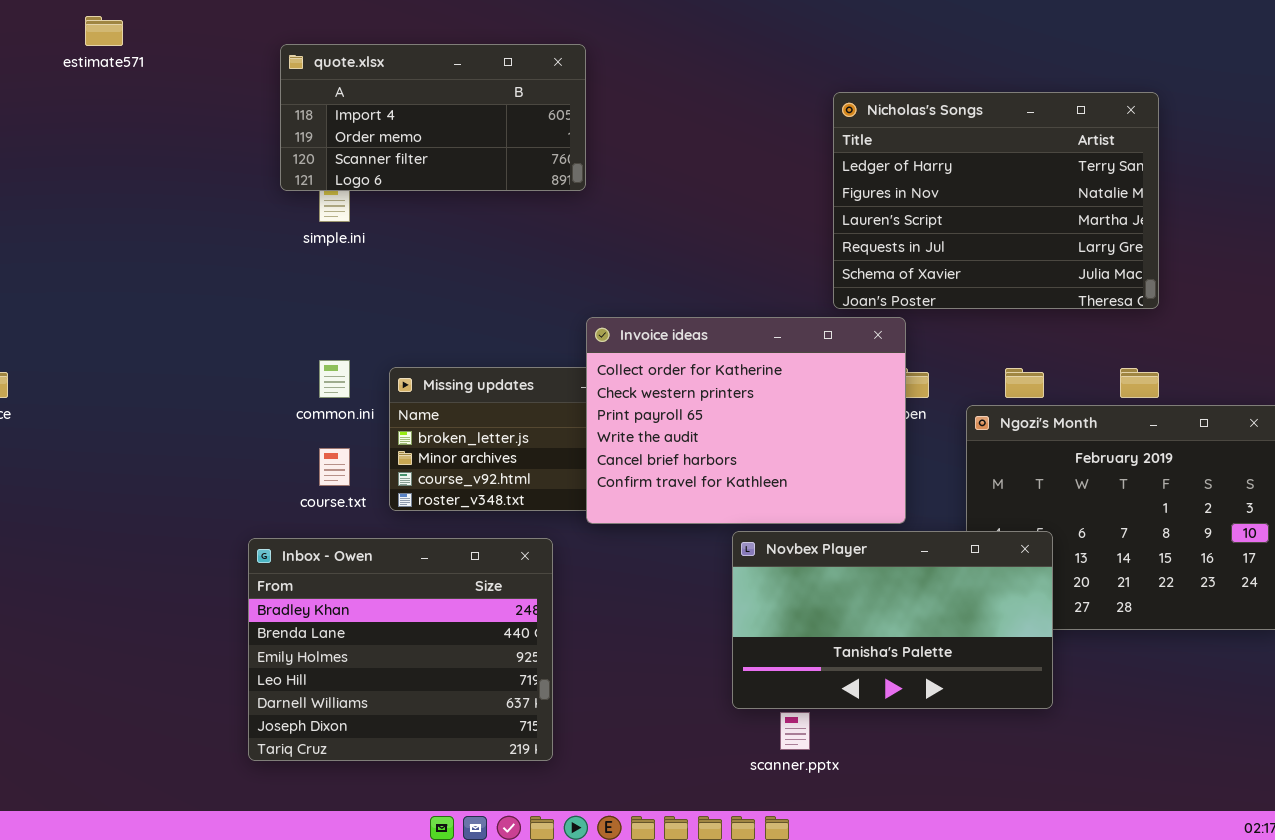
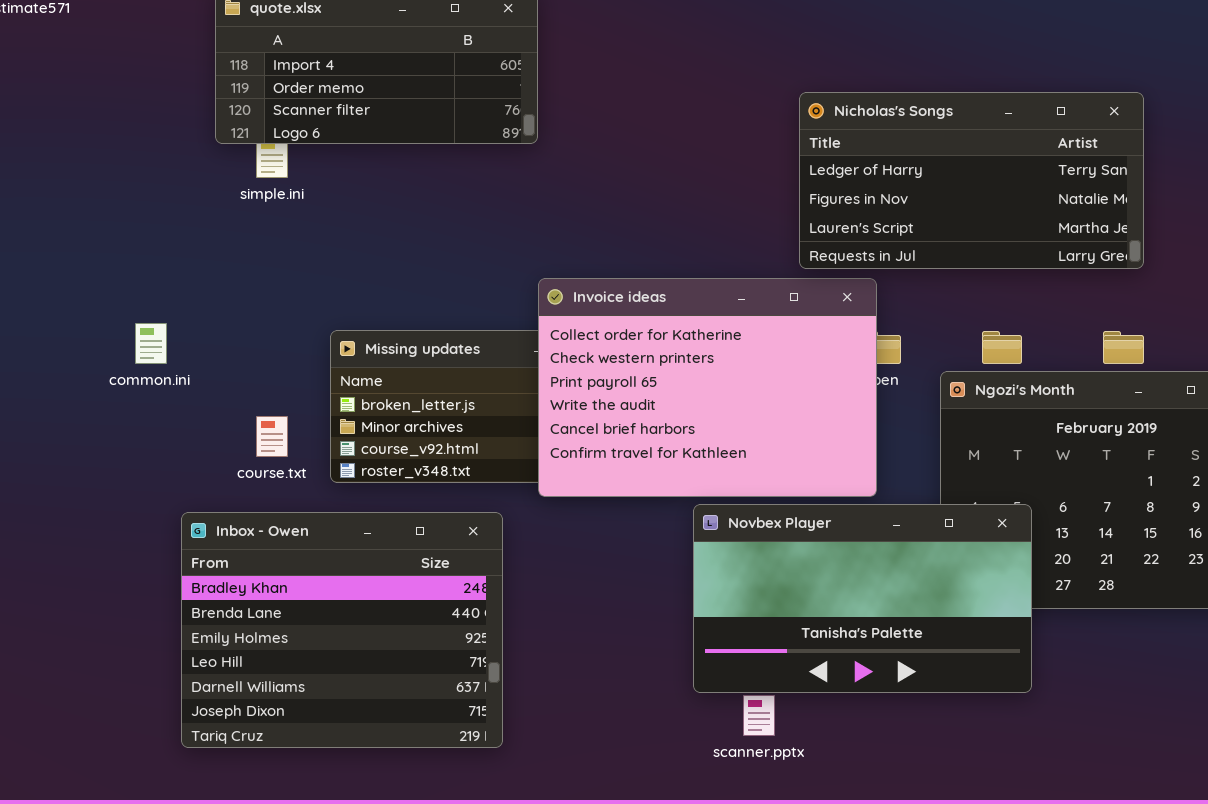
Nicholas's Songs: [833,92,1159,309] -> [799,92,1144,269], resized
common.ini: [319,360,350,398] -> [135,323,167,364], moved

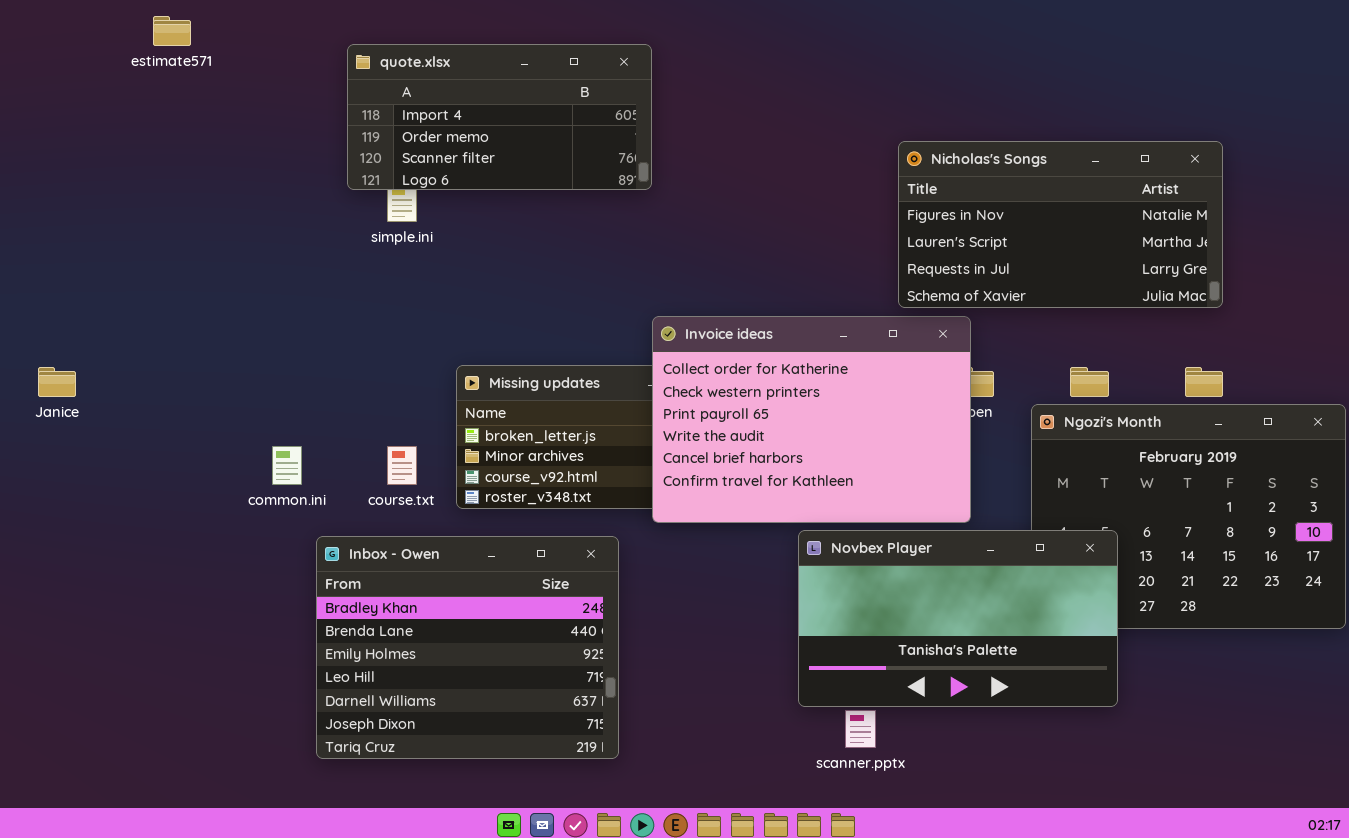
Nicholas's Songs: [799,92,1144,269] -> [898,141,1223,308], scrolled down 1 row
common.ini: [135,323,167,364] -> [272,446,302,485], moved

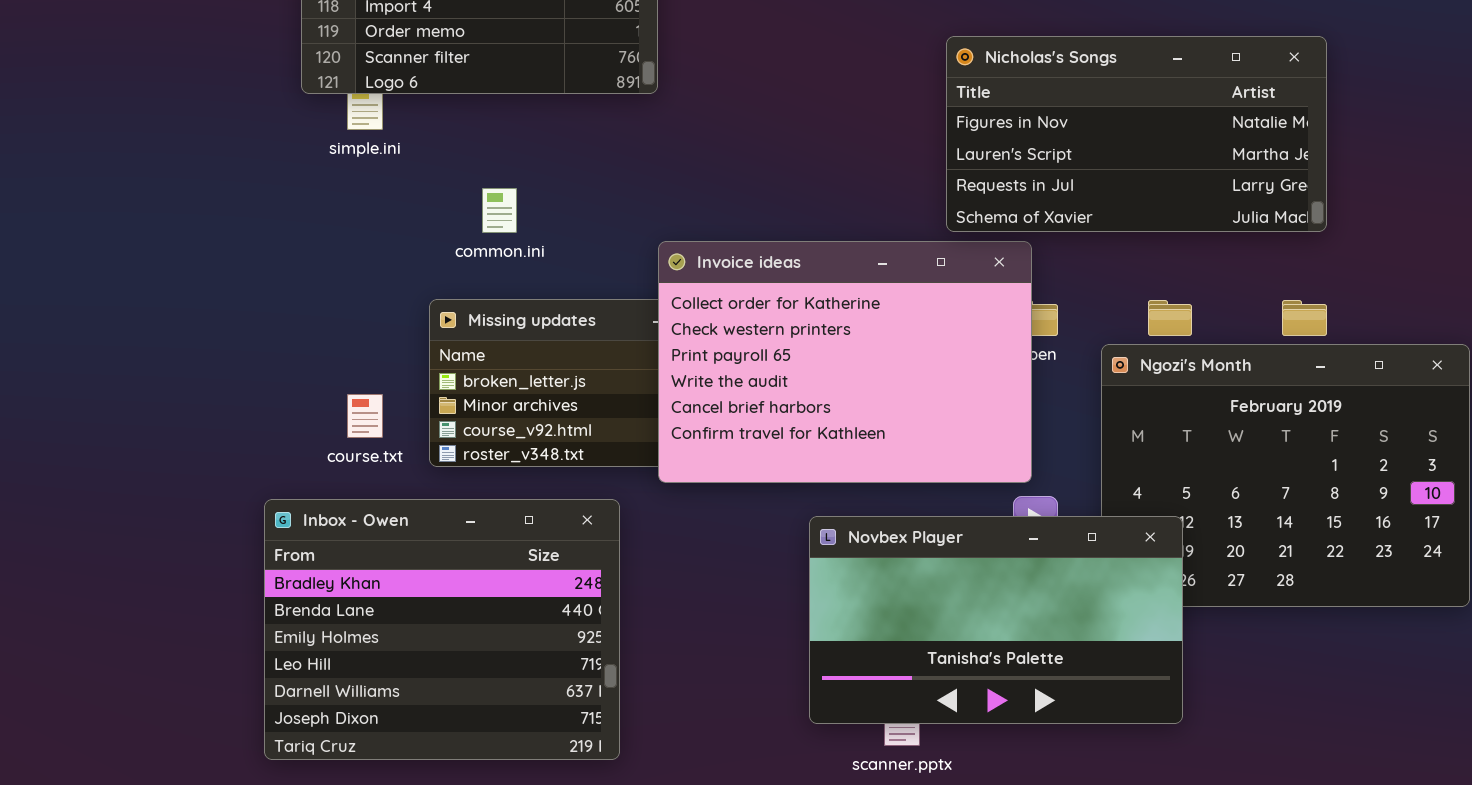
common.ini: [272,446,302,485] -> [482,188,517,233], moved
Novbex Player: [798,530,1118,707] -> [809,516,1183,724], moved

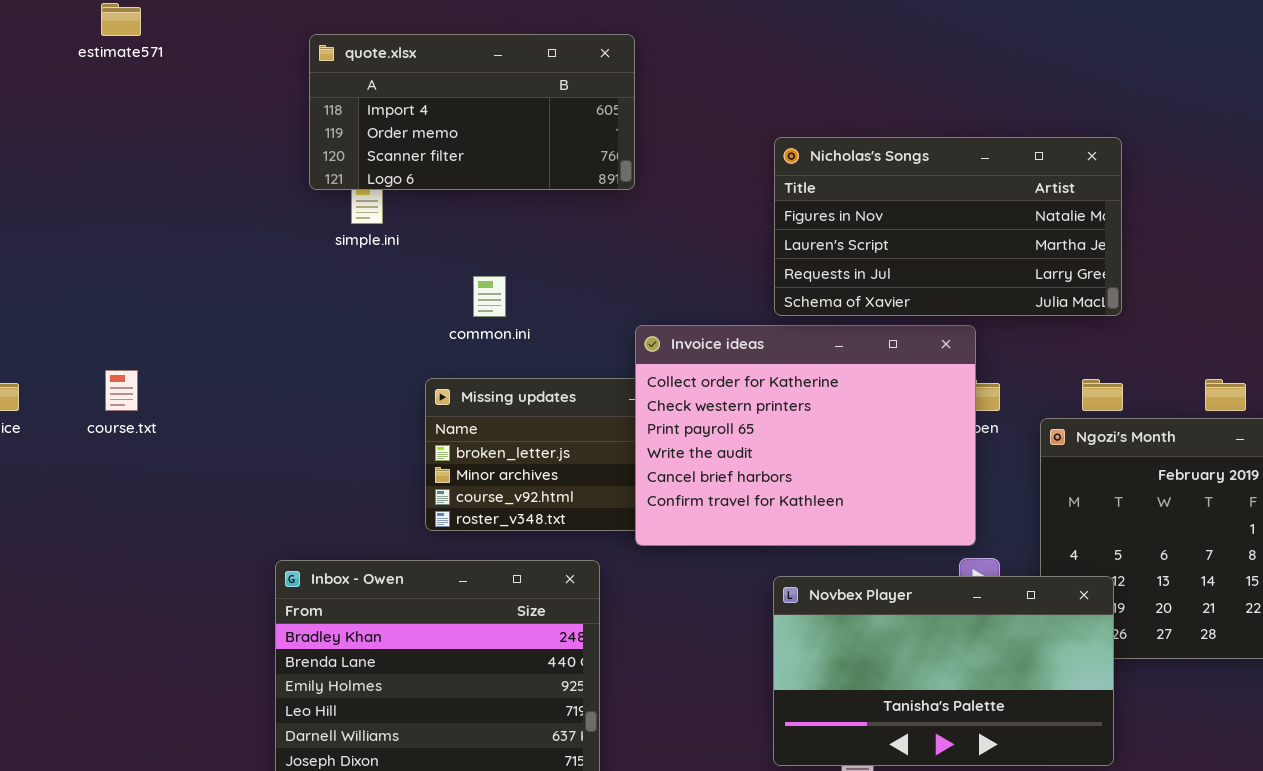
Nicholas's Songs: [946,36,1327,232] -> [774,137,1122,316], moved
course.txt: [347,394,383,438] -> [105,370,138,411], moved

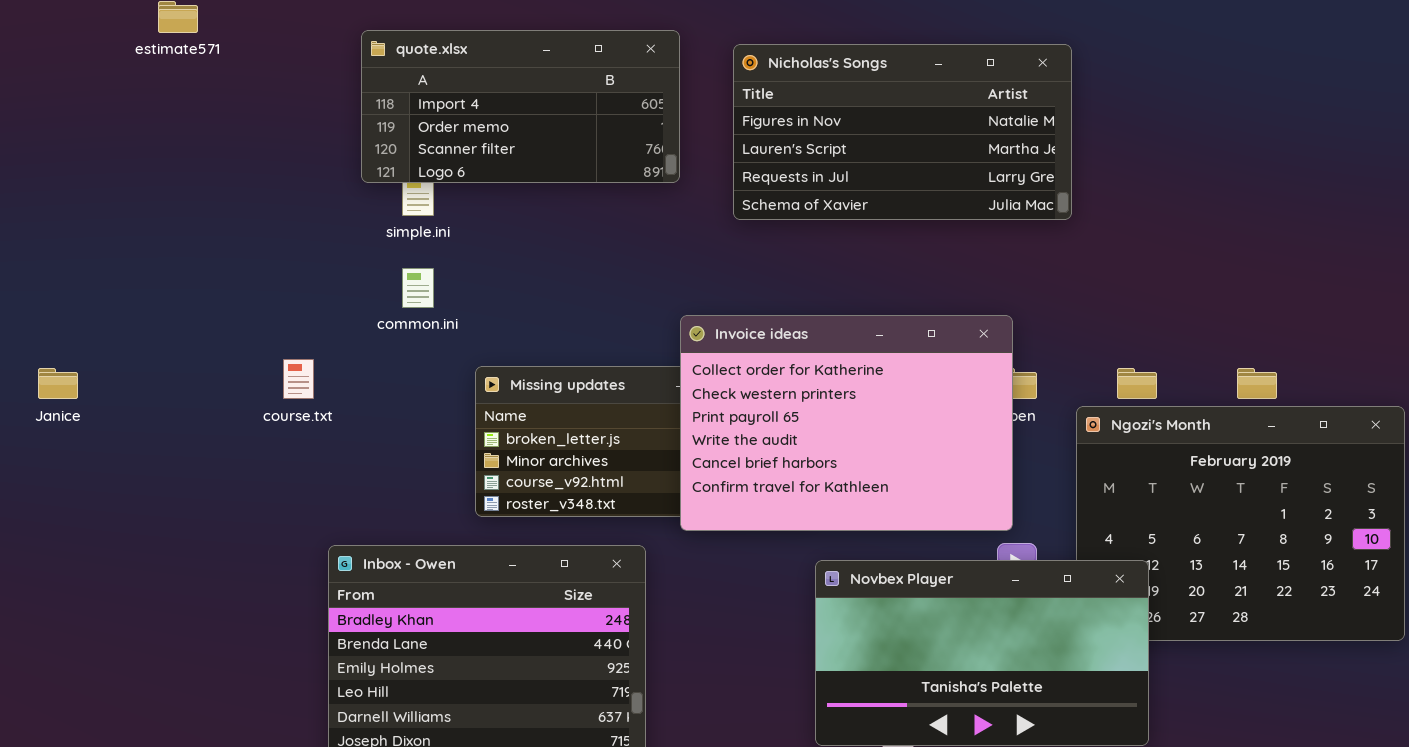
Nicholas's Songs: [774,137,1122,316] -> [733,44,1072,220], moved
common.ini: [473,276,506,317] -> [402,268,434,308], moved
course.txt: [105,370,138,411] -> [283,359,314,399], moved

